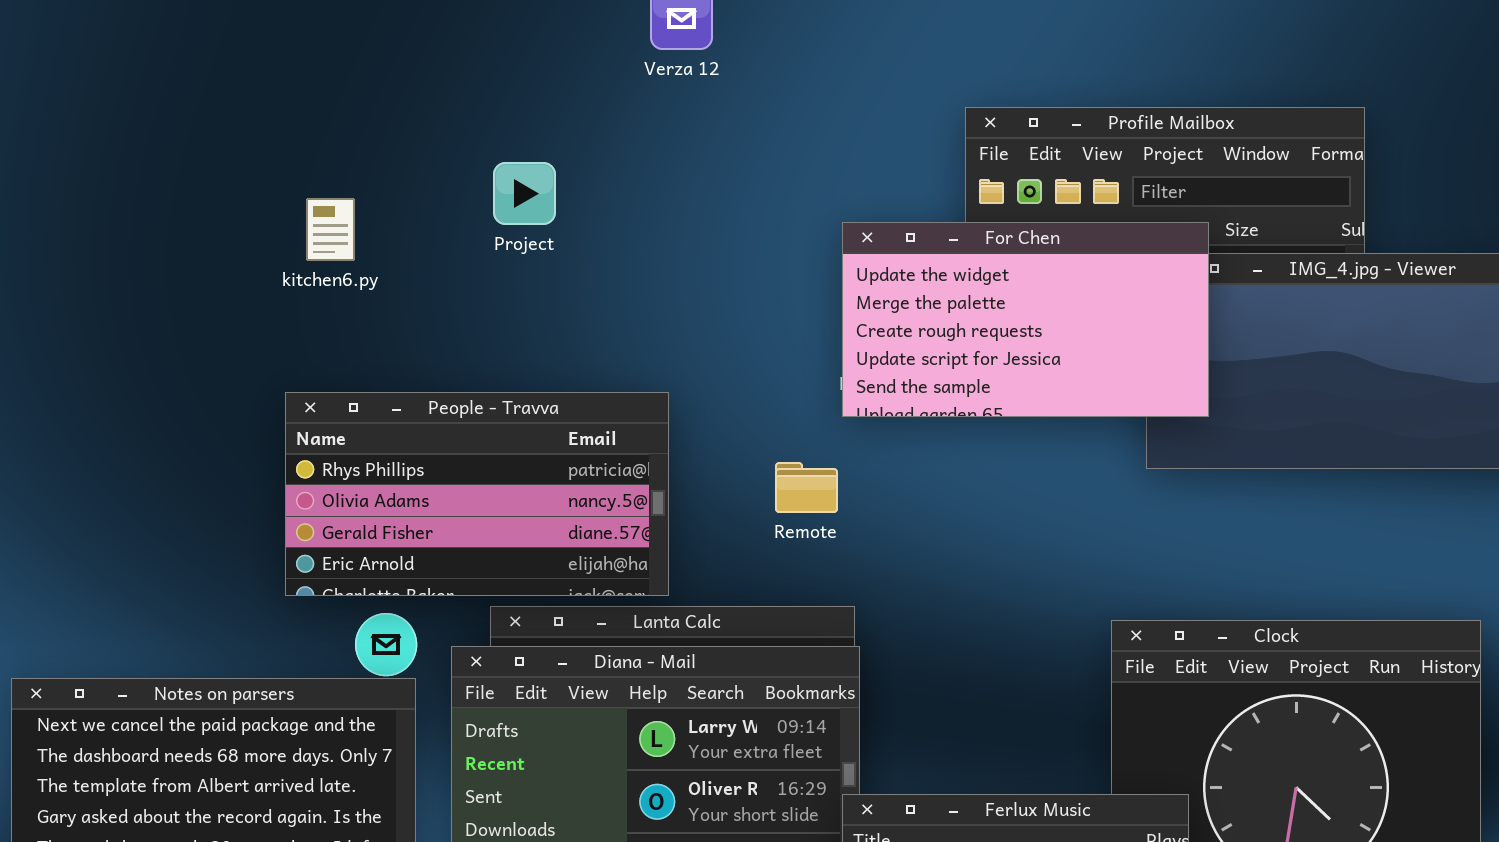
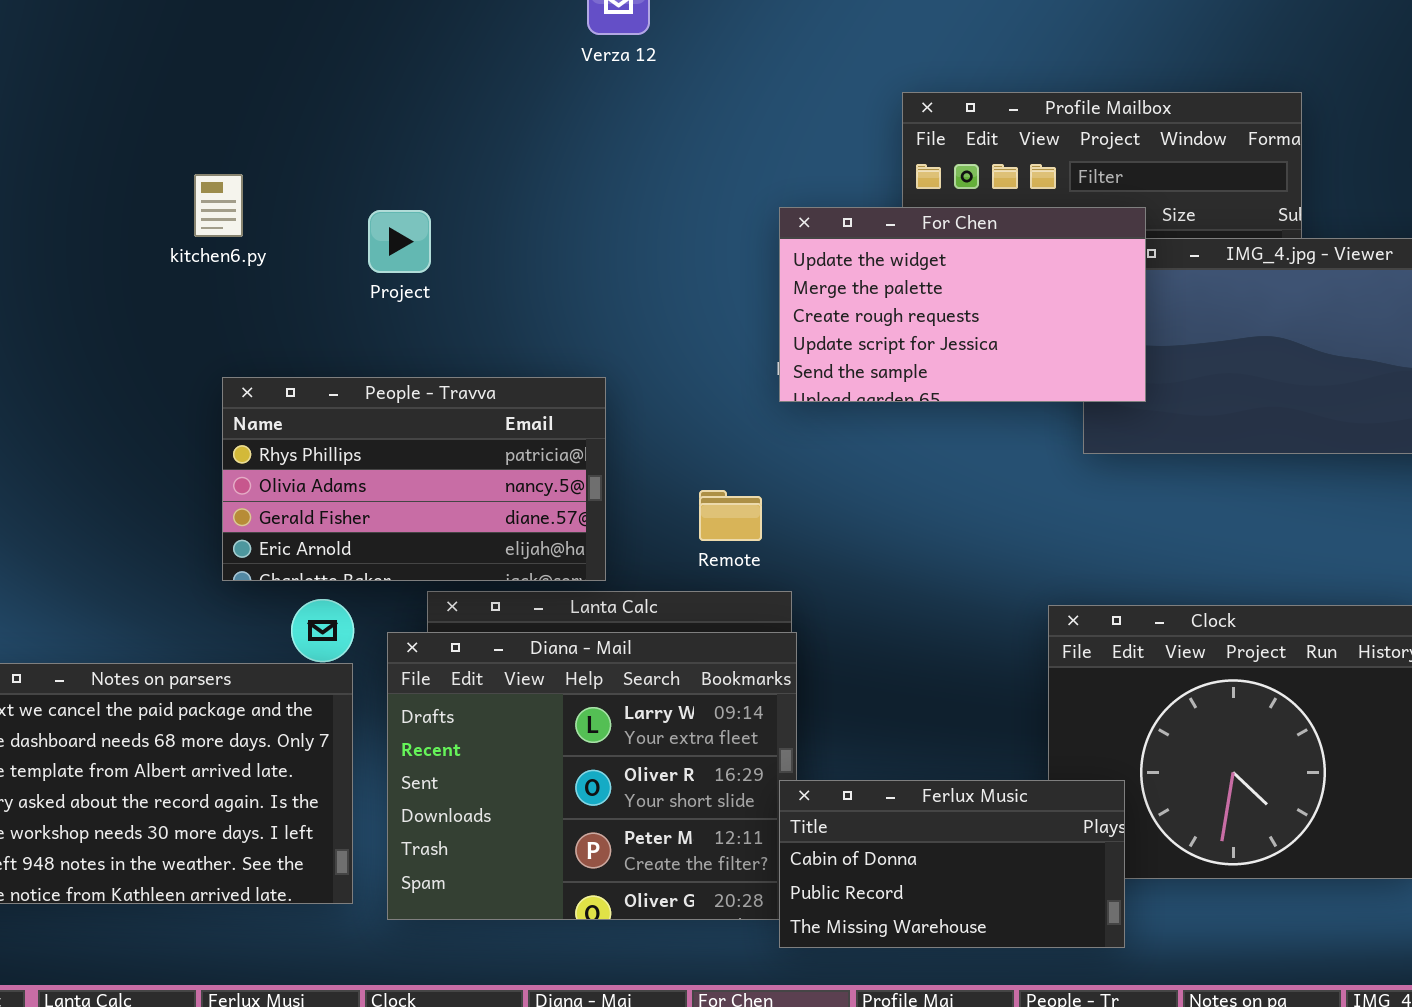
Project: [493,162,556,225] -> [368,210,431,273], moved
kitchen6.py: [306,198,355,261] -> [194,174,243,237], moved
Remote: [775,462,838,513] -> [699,490,762,541], moved

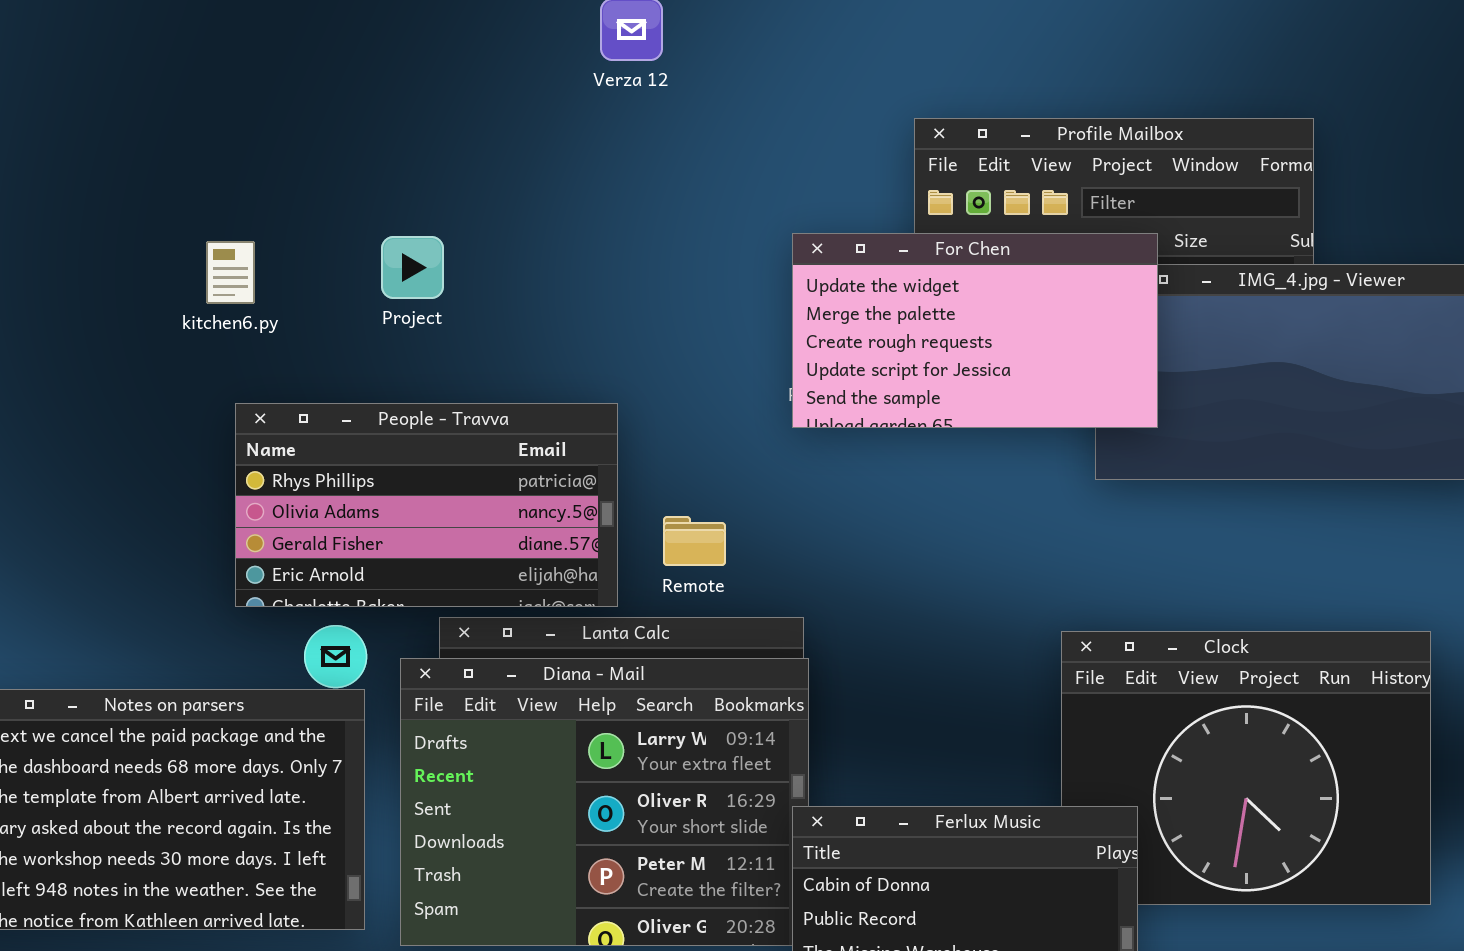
kitchen6.py: [194,174,243,237] -> [206,241,255,304], moved
Remote: [699,490,762,541] -> [663,516,726,566], moved

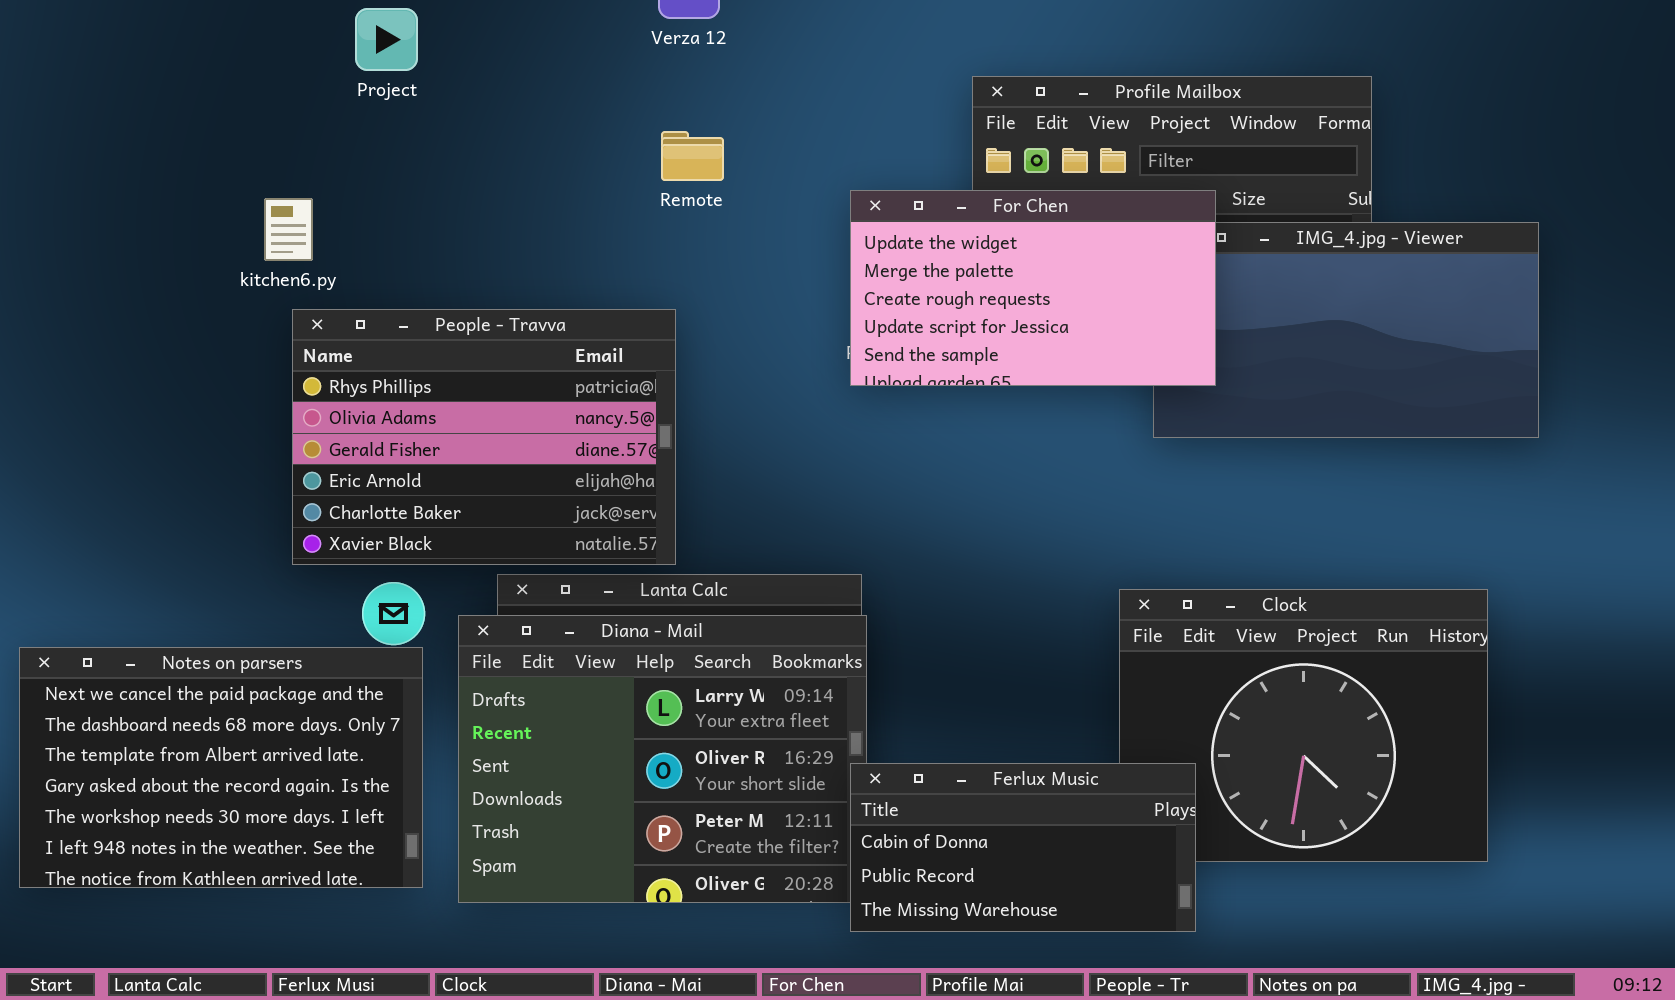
Project: [381,236,444,299] -> [355,8,418,71], moved
People - Travva: [235,403,618,607] -> [292,309,676,565], resized
Remote: [663,516,726,566] -> [661,131,724,181], moved

